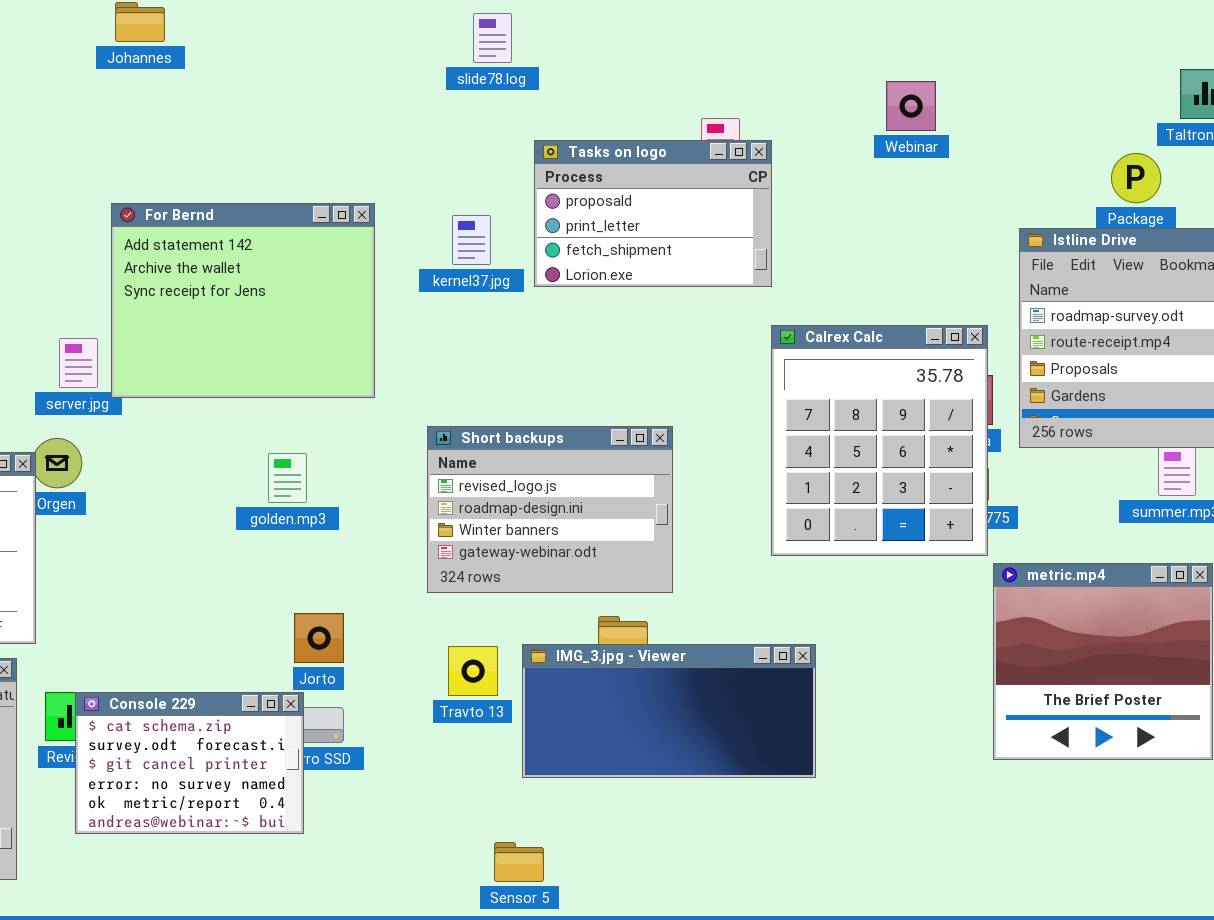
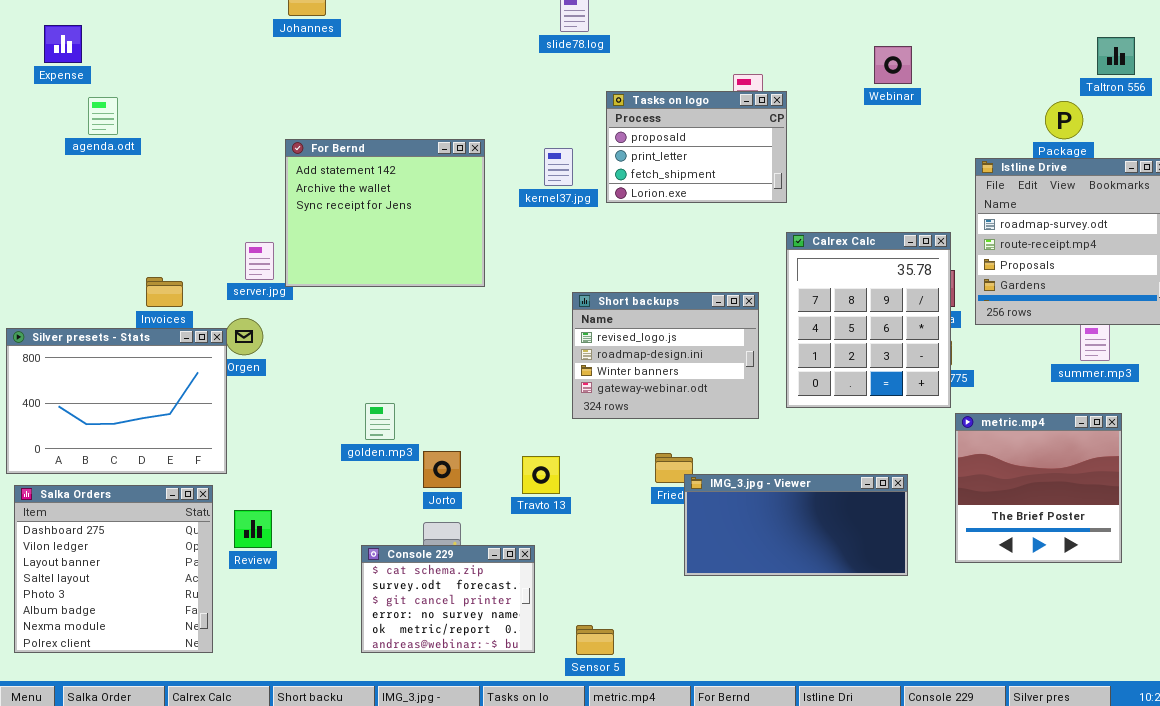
Short backups: [427,426,673,593] -> [572,292,759,419], moved
golden.mp3: [268,453,307,503] -> [365,403,395,440], moved
IMG_3.jpg - Viewer: [522,644,816,778] -> [684,474,908,576], moved
Travto 13: [448,646,498,696] -> [522,456,560,494], moved
Console 229: [75,692,304,834] -> [361,545,535,653], moved

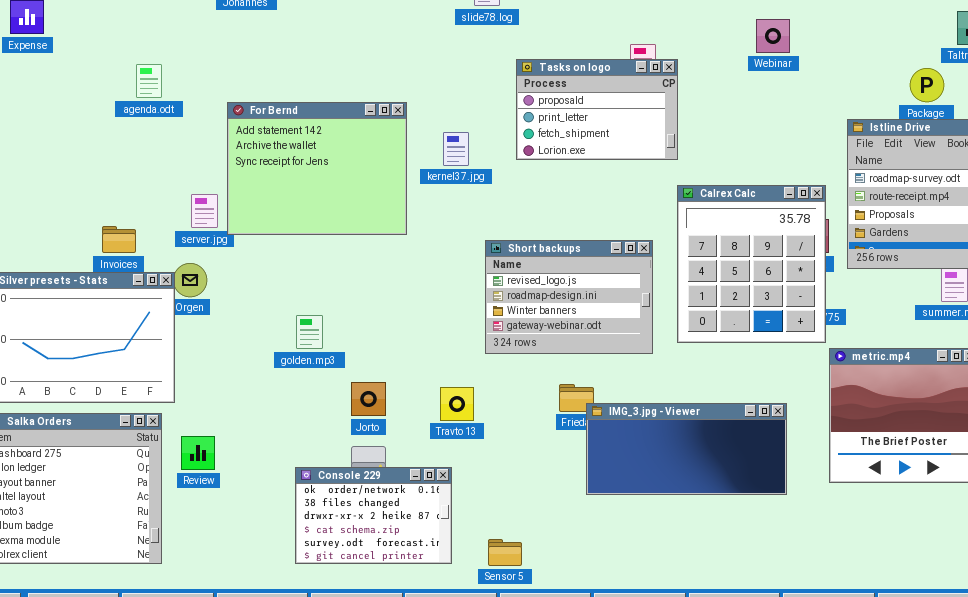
agenda.odt: [88,97,118,135] -> [136,64,162,98], moved
kernel37.jpg: [544,148,573,186] -> [443,132,469,166], moved
golden.mp3: [365,403,395,440] -> [296,315,323,349], moved
Console 229: [361,545,535,653] -> [295,467,452,564], scrolled up 3 rows

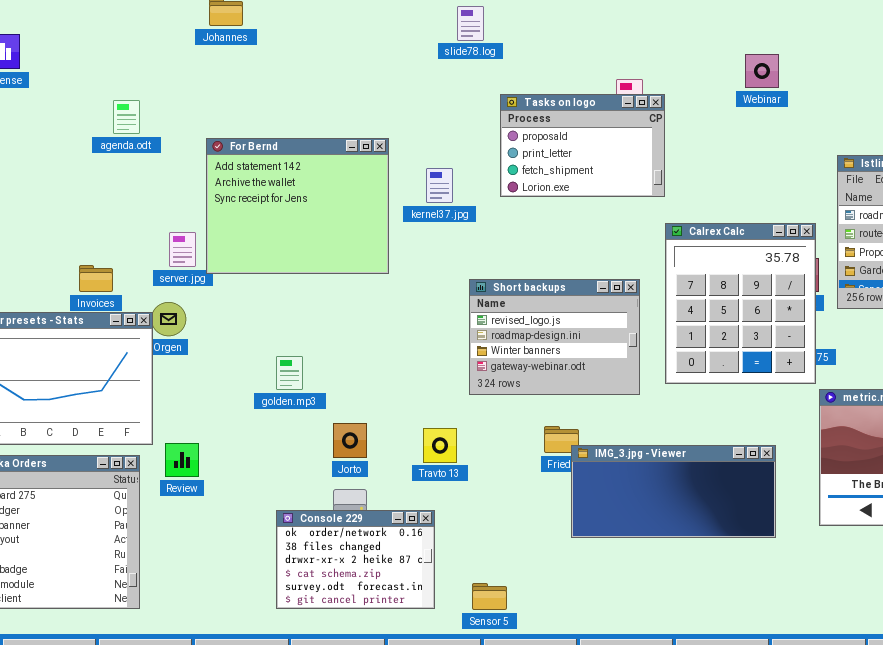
Review: [181,436,215,470] -> [165,443,199,477], moved

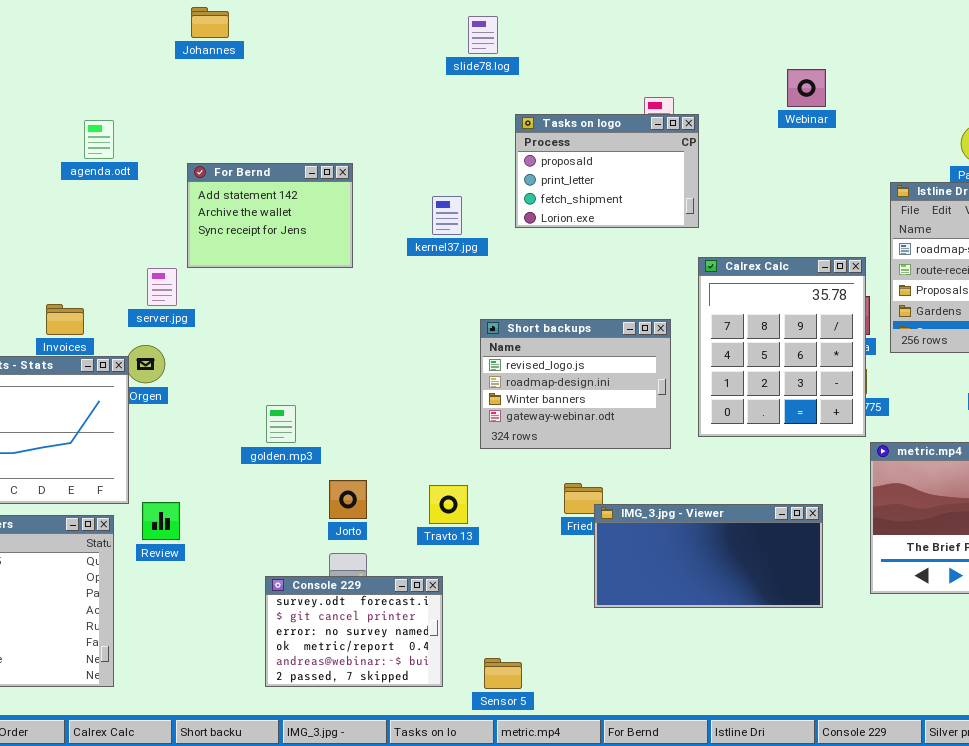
For Bernd: [206,138,389,274] -> [187,163,353,268], resized
Console 229: [276,510,435,609] -> [265,576,443,687], scrolled down 4 rows

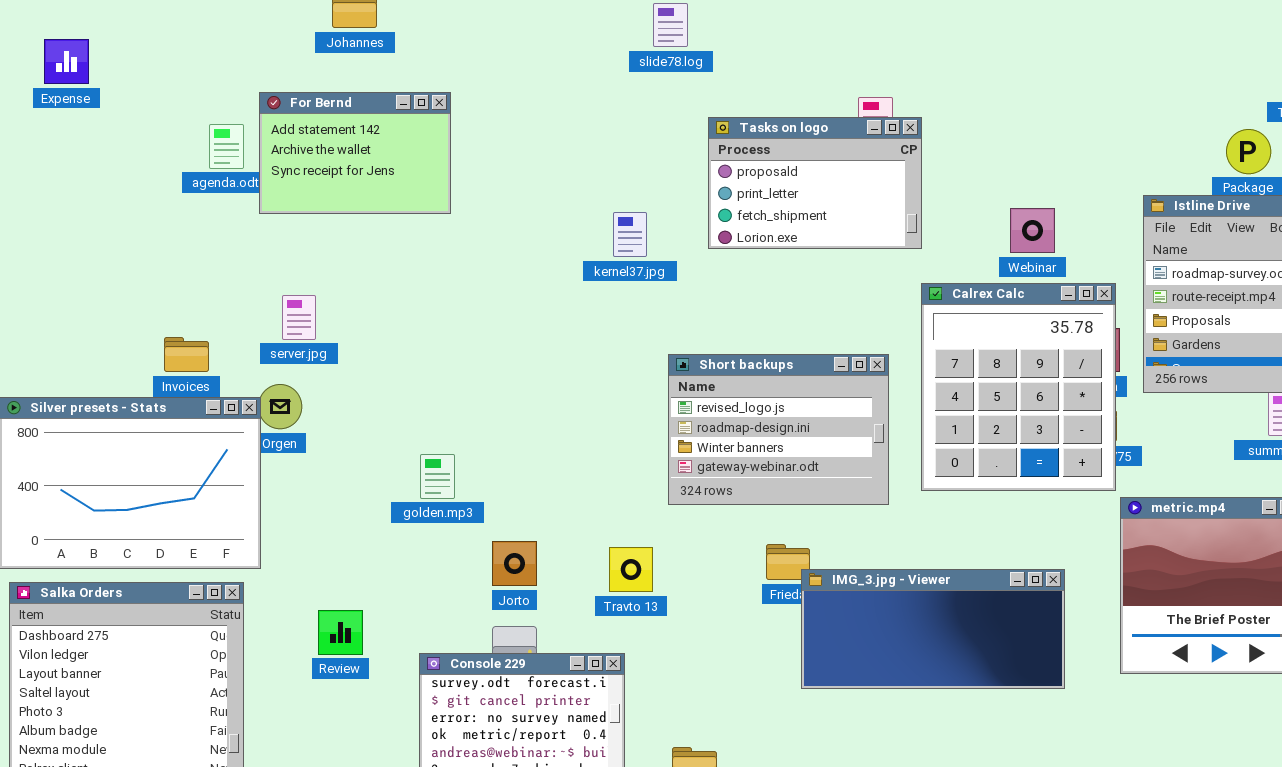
Webinar: [787,69,826,107] -> [1010,208,1055,253], moved
For Bernd: [187,163,353,268] -> [259,92,451,214], moved
Review: [142,502,180,540] -> [318,610,363,655], moved

